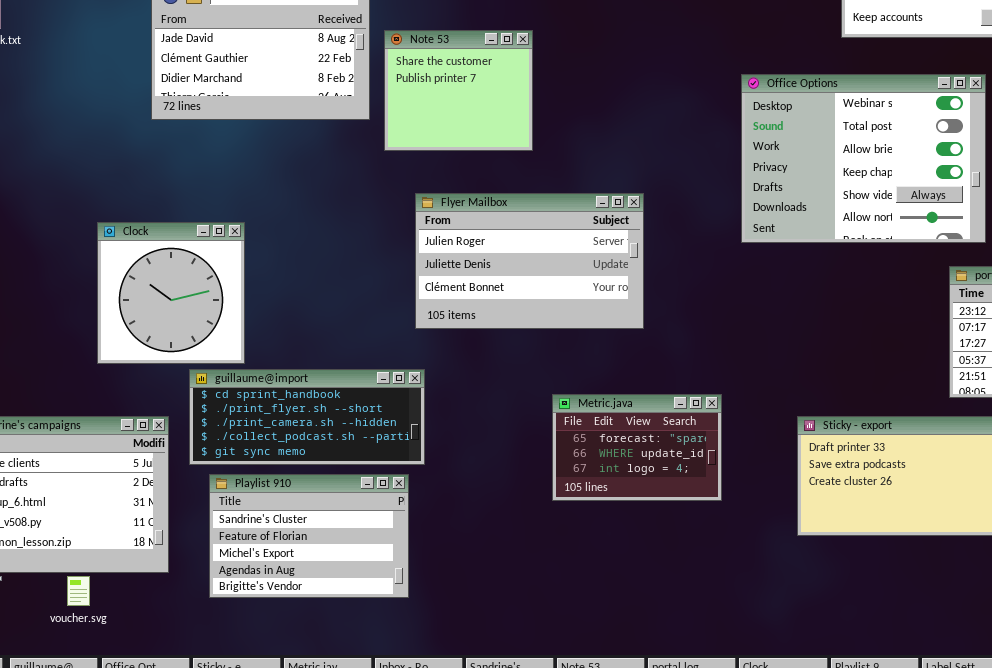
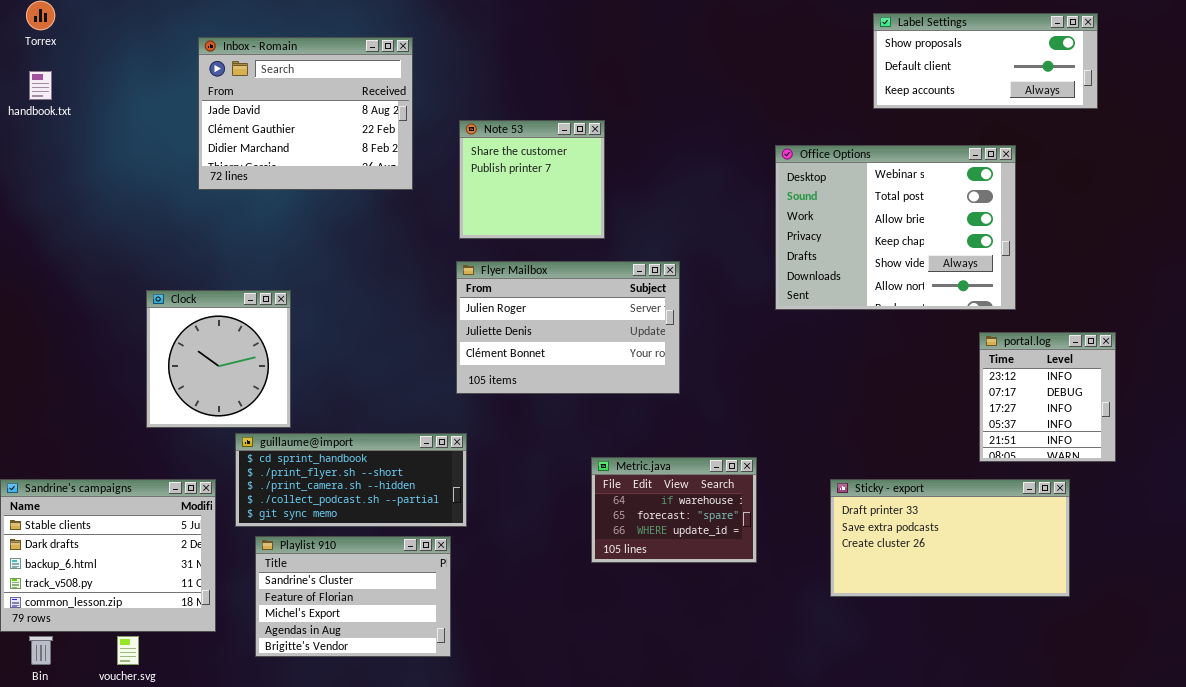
Note 53: [384,30,533,151] -> [459,120,605,239], moved
Metric.java: [552,394,722,501] -> [591,457,757,563], scrolled up 1 row

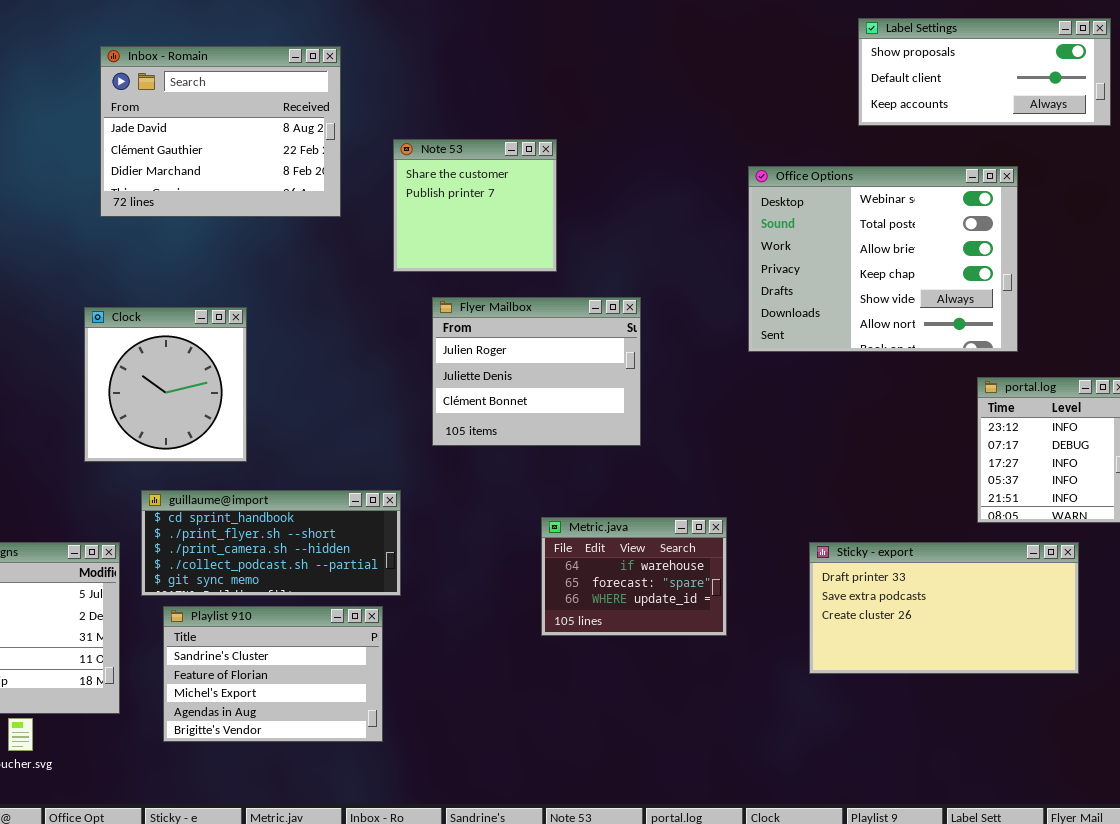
Flyer Mailbox: [456,261,680,394] -> [432,297,641,446], resized
Clock: [146,290,291,428] -> [84,307,247,462], moved

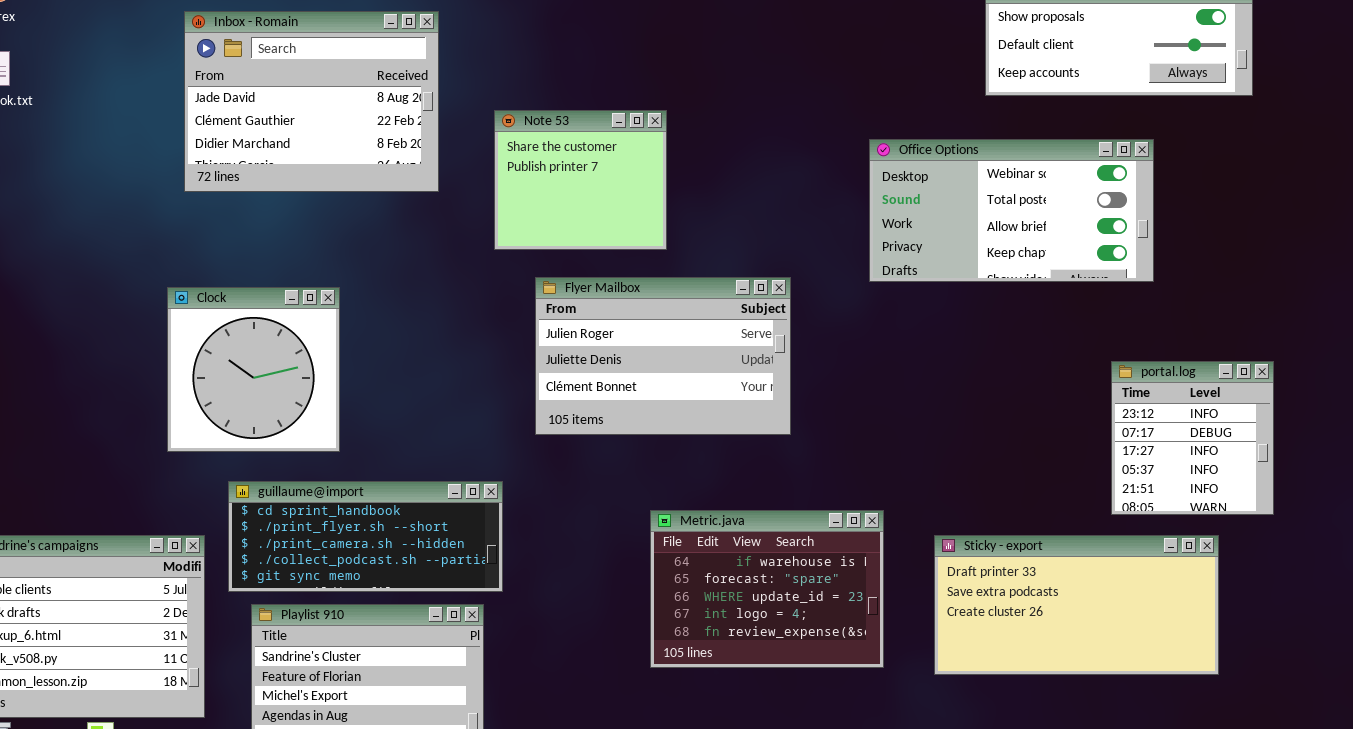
Office Options: [748,166,1018,352] -> [869,139,1154,282], resized
Flyer Mailbox: [432,297,641,446] -> [535,277,791,435], resized
Metric.java: [541,517,727,636] -> [650,510,884,668], resized

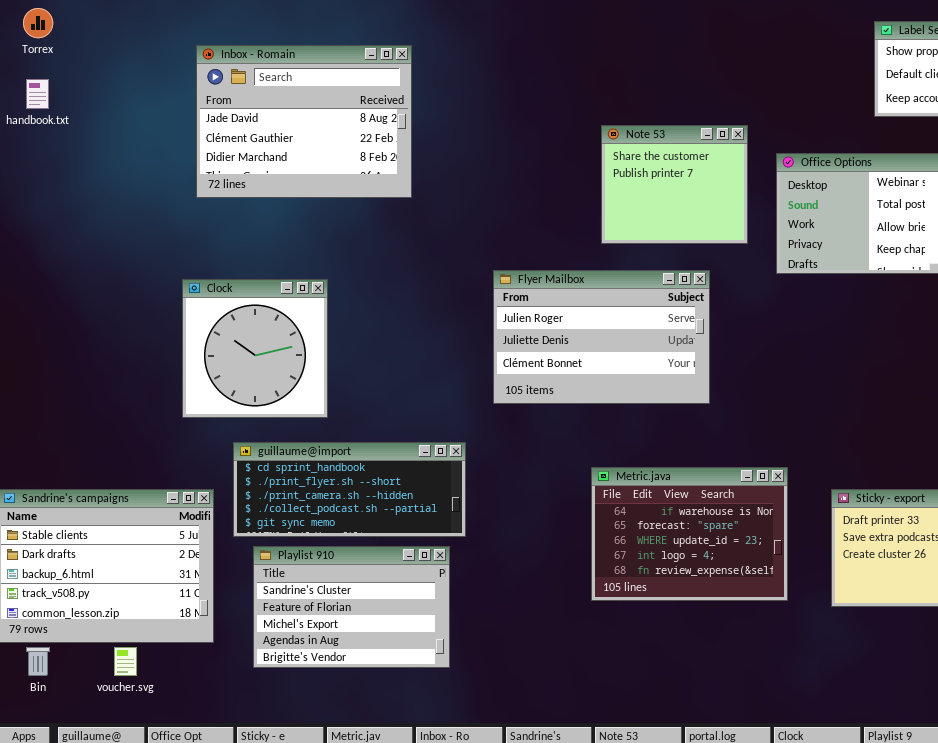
Note 53: [494,110,667,250] -> [601,125,748,244], moved

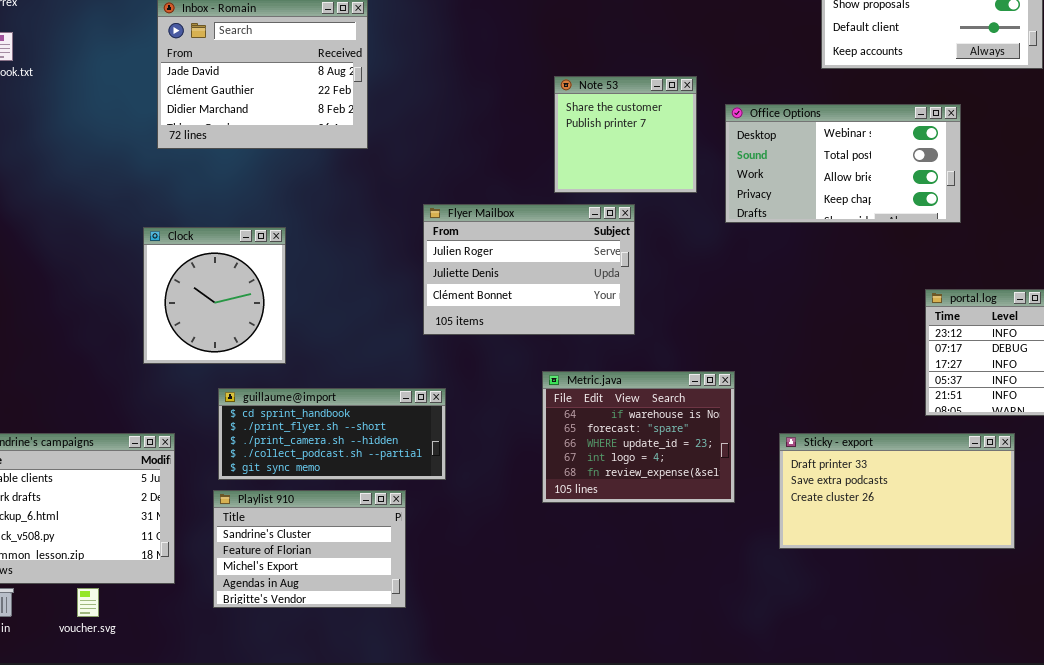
Flyer Mailbox: [493,270,710,404] -> [423,204,635,335], moved
guillaume@import: [233,442,466,537] -> [218,388,446,480], moved
Metric.java: [591,467,788,601] -> [542,371,735,503], moved

